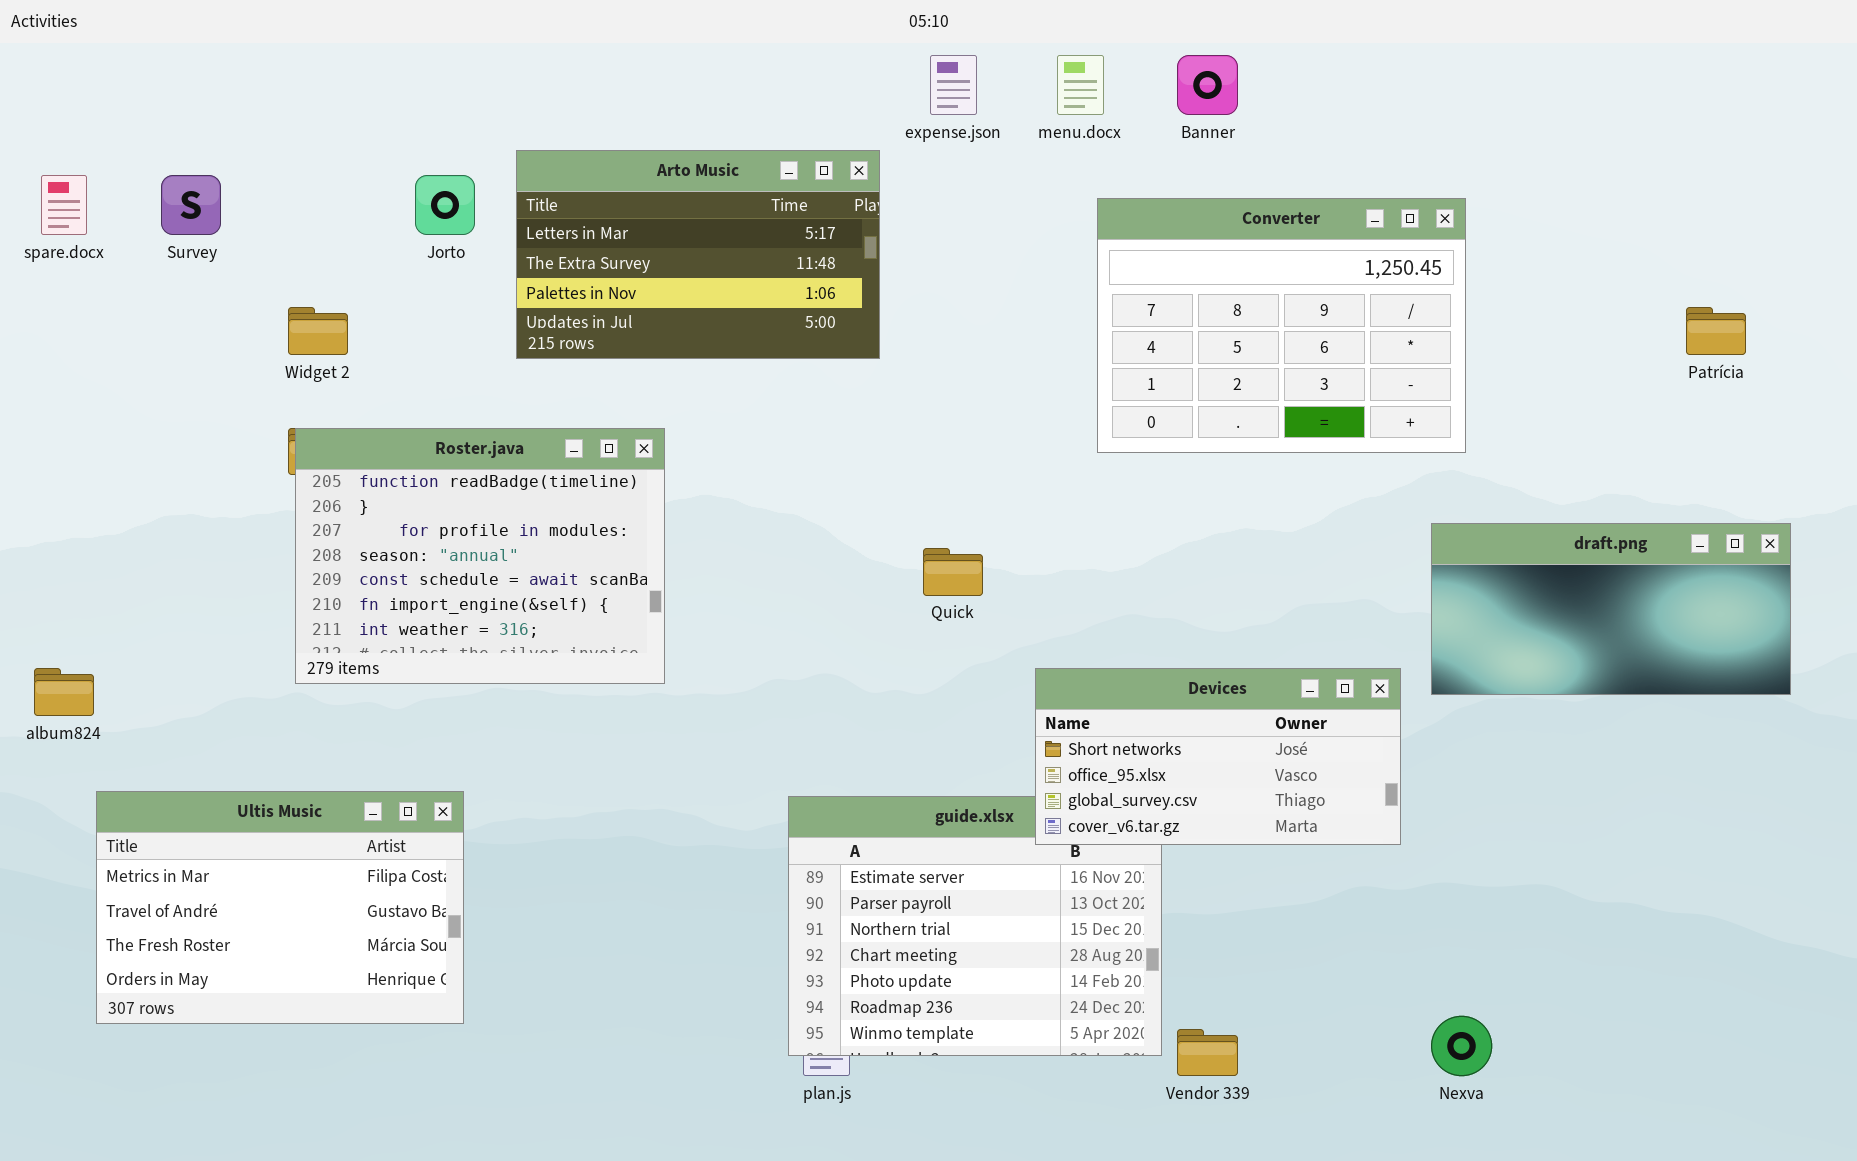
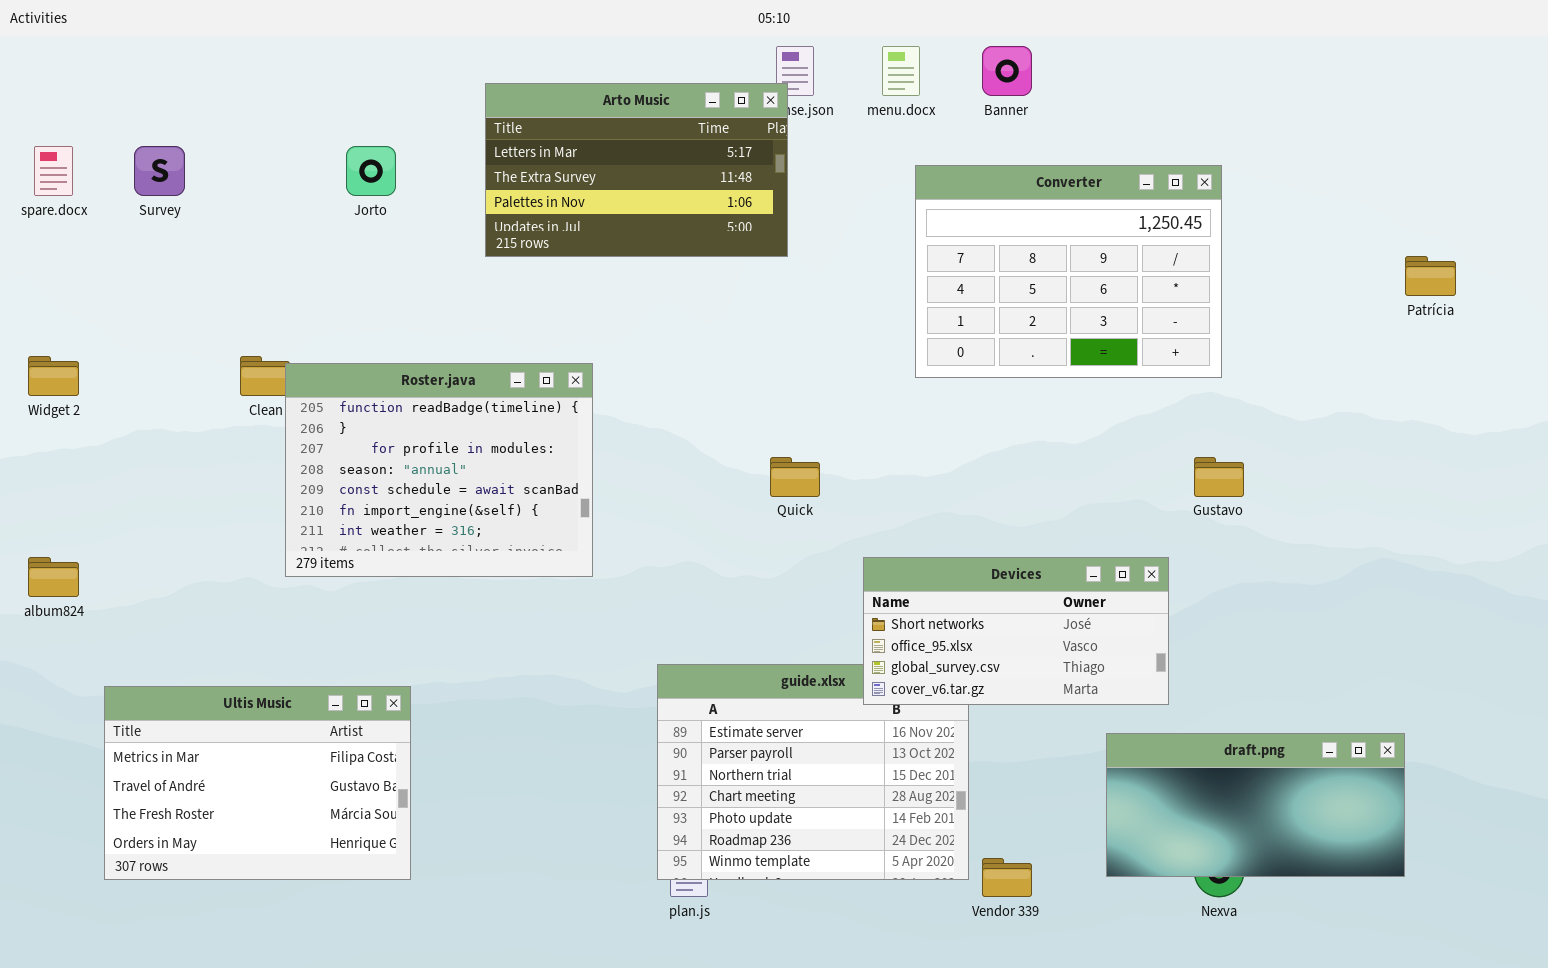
Arto Music: [516,150,880,359] -> [485,83,788,257], moved
Widget 2: [288,307,348,355] -> [28,356,79,396], moved
Roster.java: [295,428,665,684] -> [285,363,593,577], moved
draft.png: [1431,523,1791,695] -> [1106,733,1405,877], moved
Ultis Music: [96,791,464,1024] -> [104,686,411,880], moved

